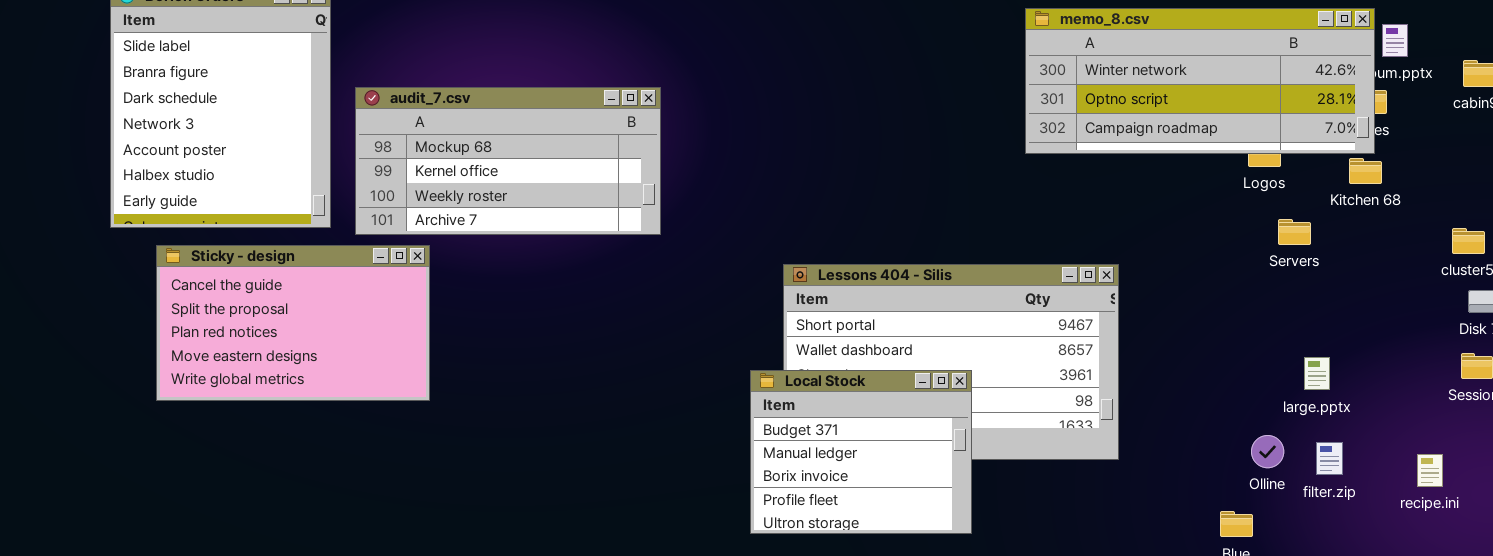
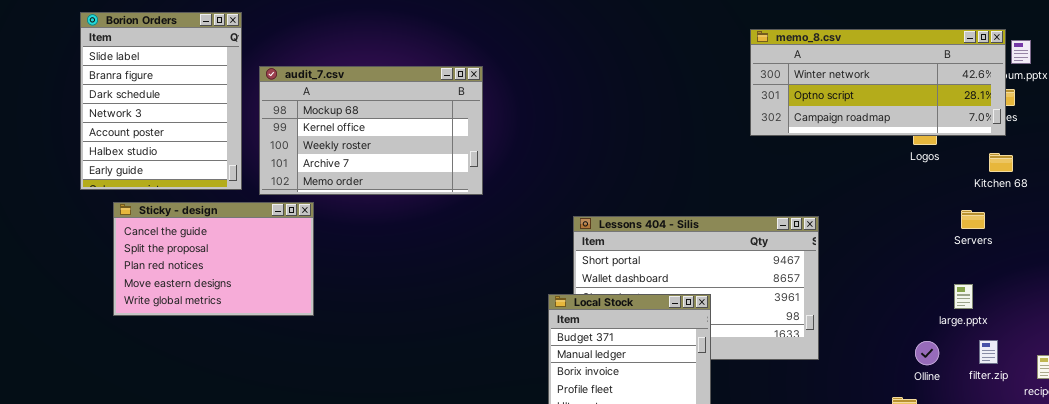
audit_7.csv: [355,87,661,235] -> [259,66,483,195], resized
Kitchen 68: [1349,158,1382,184] -> [989,153,1013,172], moved
Servers: [1278,219,1311,245] -> [961,210,985,229], moved
filter.zip: [1316,442,1343,475] -> [979,340,998,364], moved

